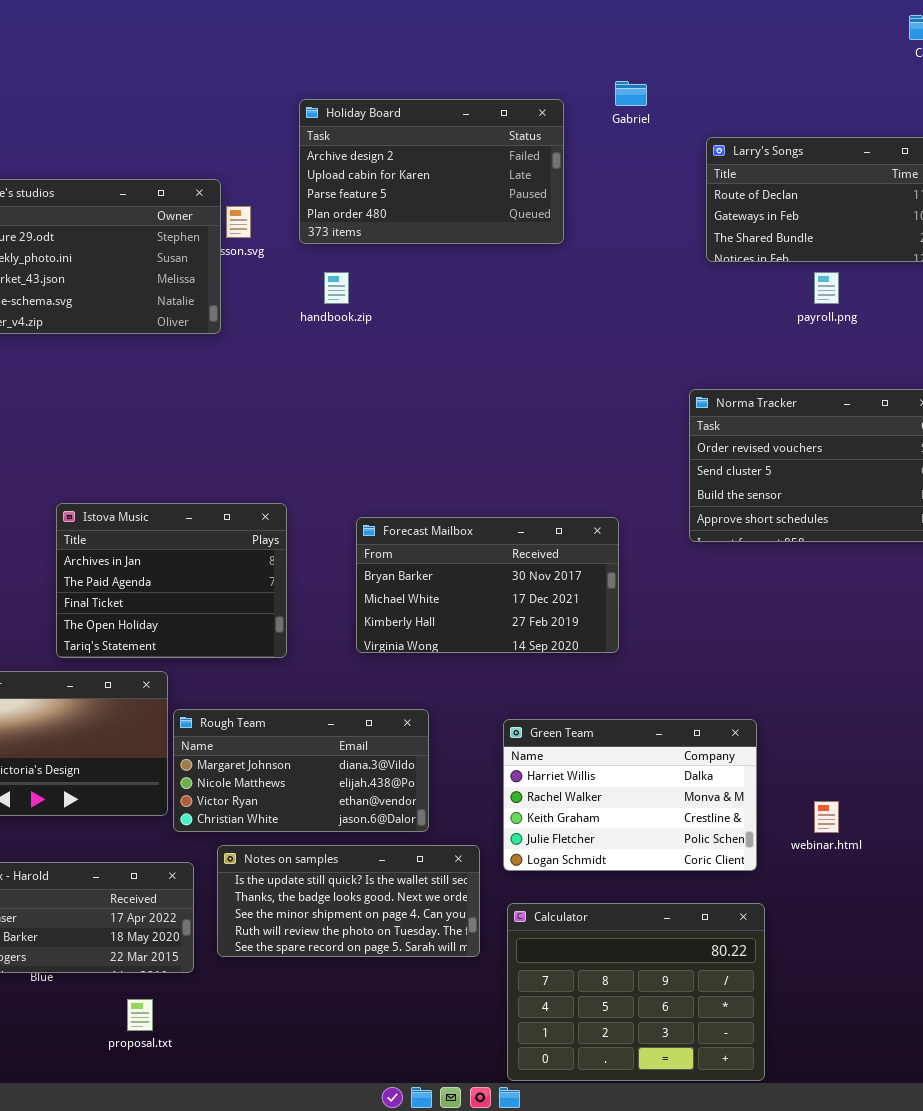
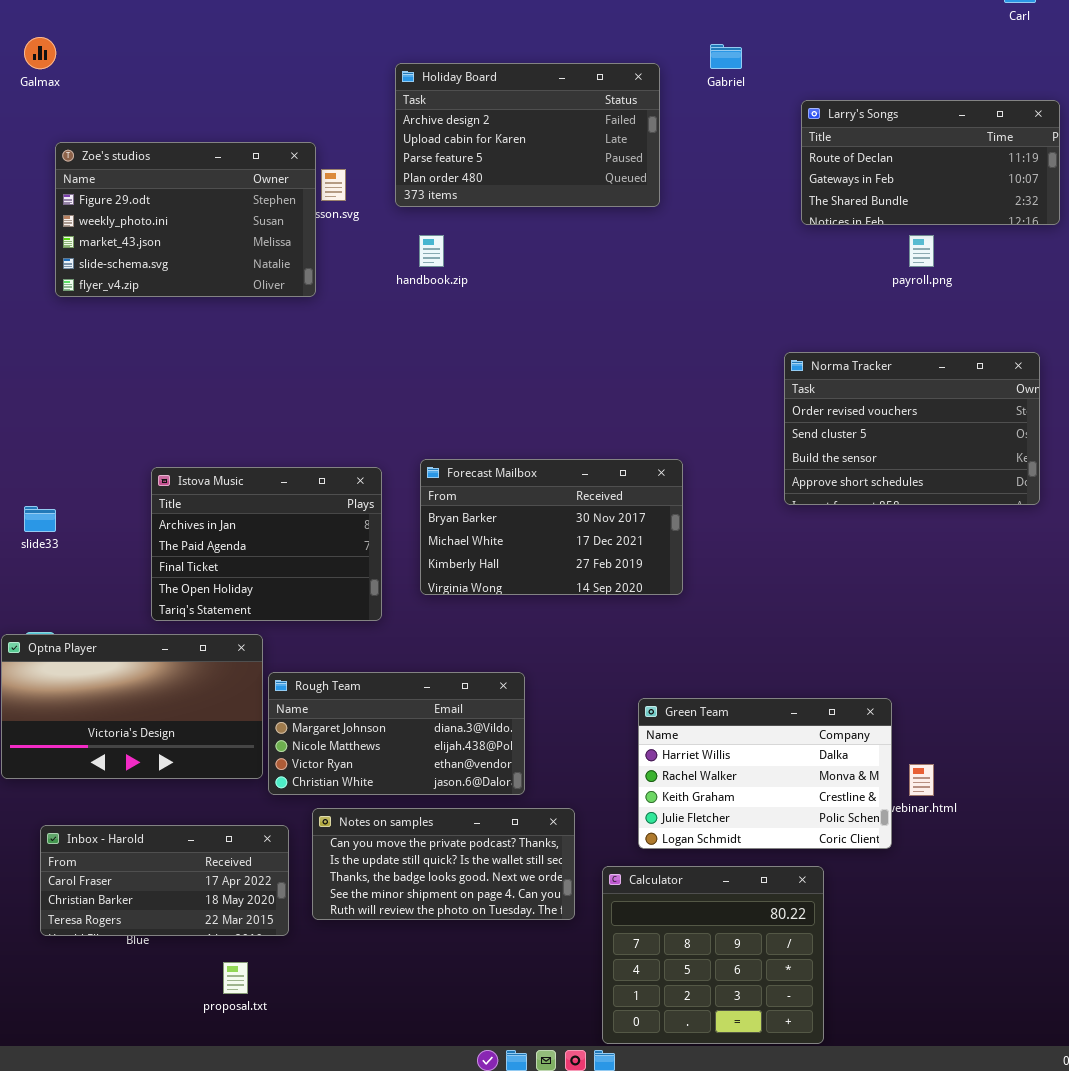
Forecast Mailbox: [356,517,619,653] -> [420,459,683,595], moved
Green Team: [503,719,757,871] -> [638,698,892,849], moved
Notes on samples: [217,845,480,957] -> [312,808,575,920], scrolled up 1 row
Calculator: [507,903,765,1081] -> [602,866,824,1044], resized

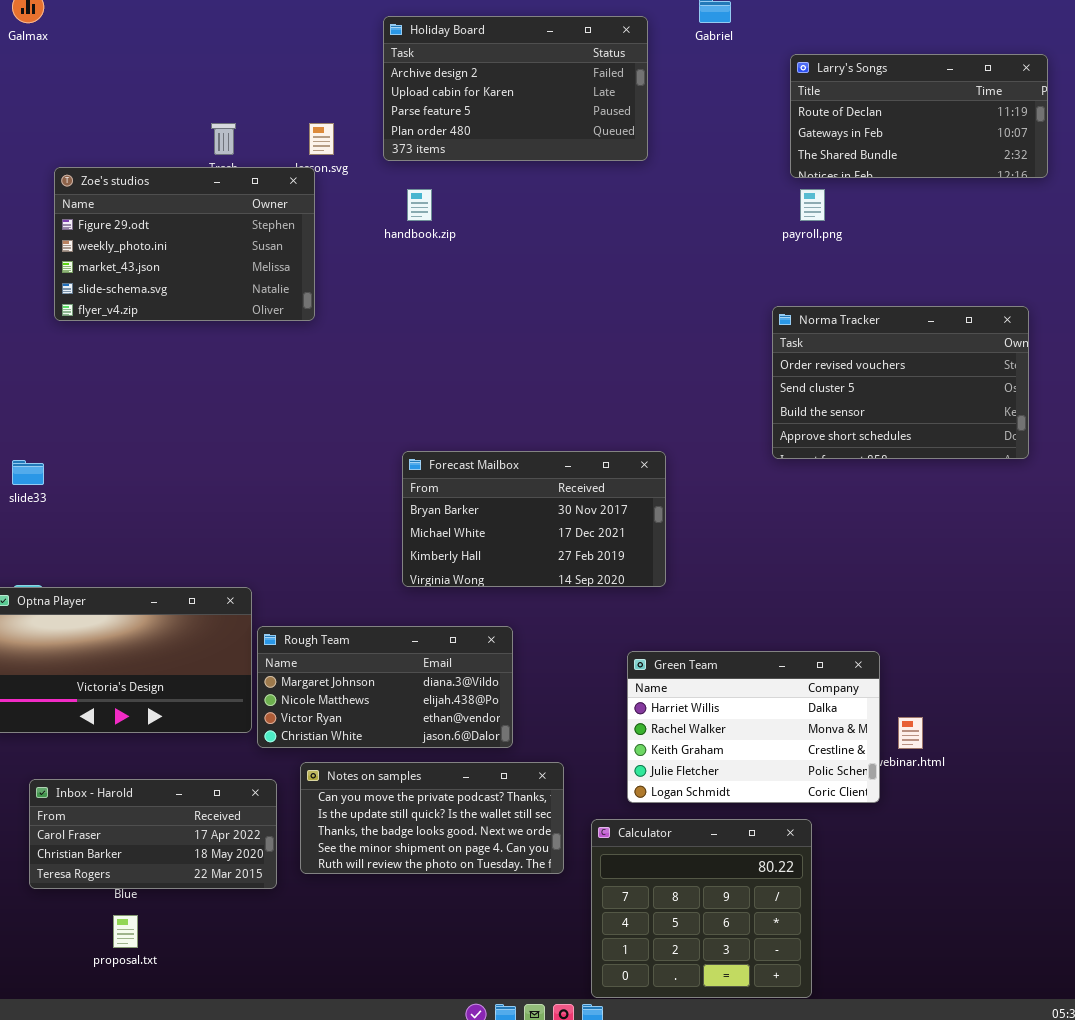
Zoe's studios: [55,142,316,297] -> [54,167,315,321], moved
payroll.png: [909,235,934,267] -> [800,189,825,221], moved
Forecast Mailbox: [420,459,683,595] -> [402,451,666,587], moved
Istova Music: [151,467,382,621] -> none, closed
proposal.txt: [223,962,248,994] -> [113,915,138,948], moved

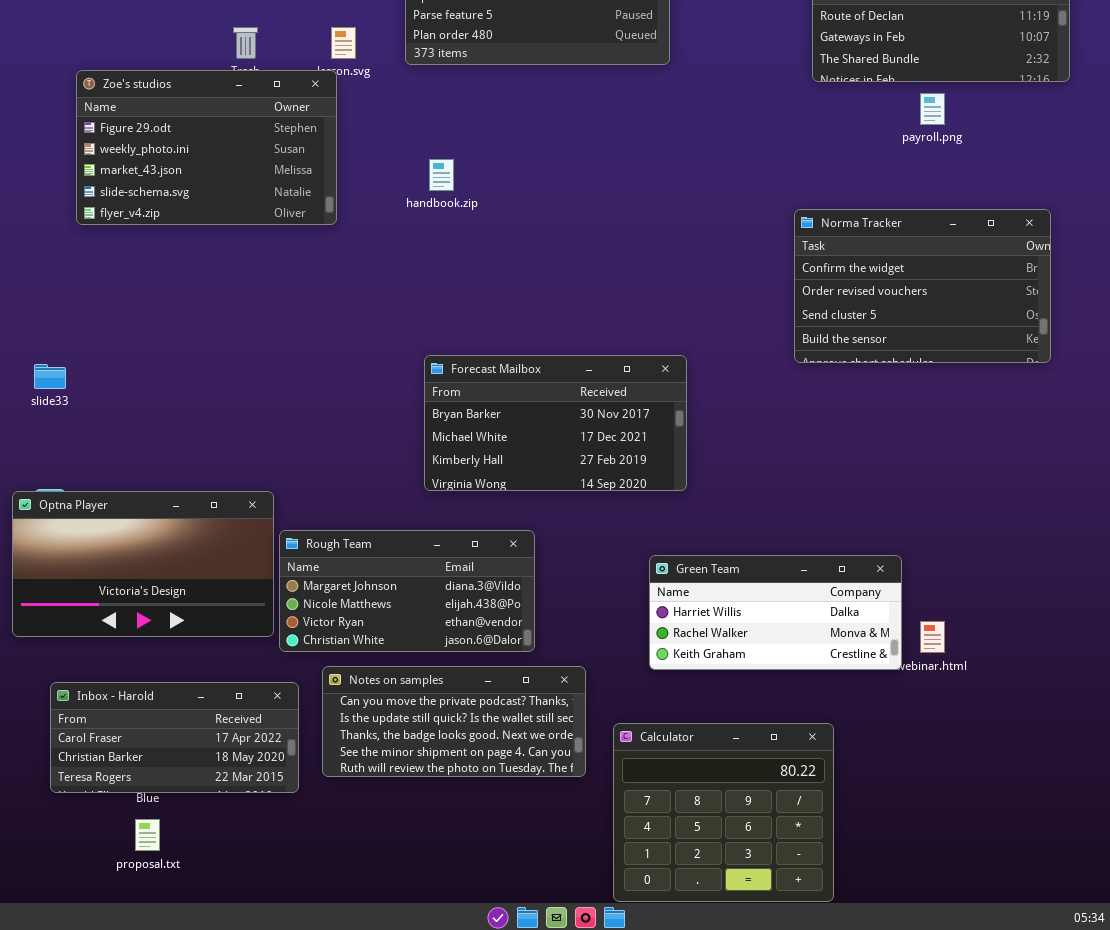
handbook.zip: [407,189,432,221] -> [429,159,454,191], moved
payroll.png: [800,189,825,221] -> [920,93,945,125], moved
Norma Tracker: [772,306,1029,459] -> [794,209,1051,363], scrolled up 1 row
Green Team: [627,651,880,803] -> [649,555,902,670], resized

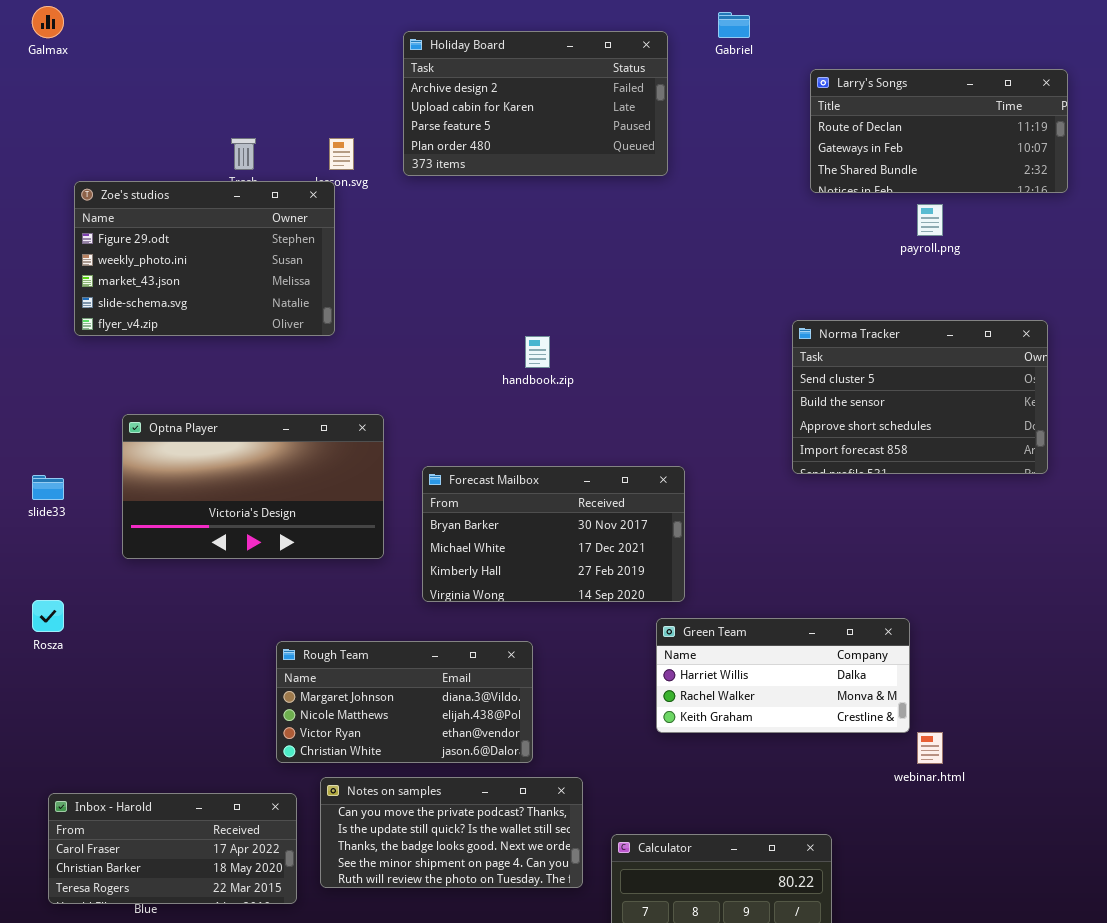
handbook.zip: [429,159,454,191] -> [525,336,550,368], moved
Norma Tracker: [794,209,1051,363] -> [792,320,1048,474], scrolled down 2 rows
Optna Player: [12,491,274,637] -> [122,414,384,559], moved
Green Team: [649,555,902,670] -> [656,618,910,733], moved

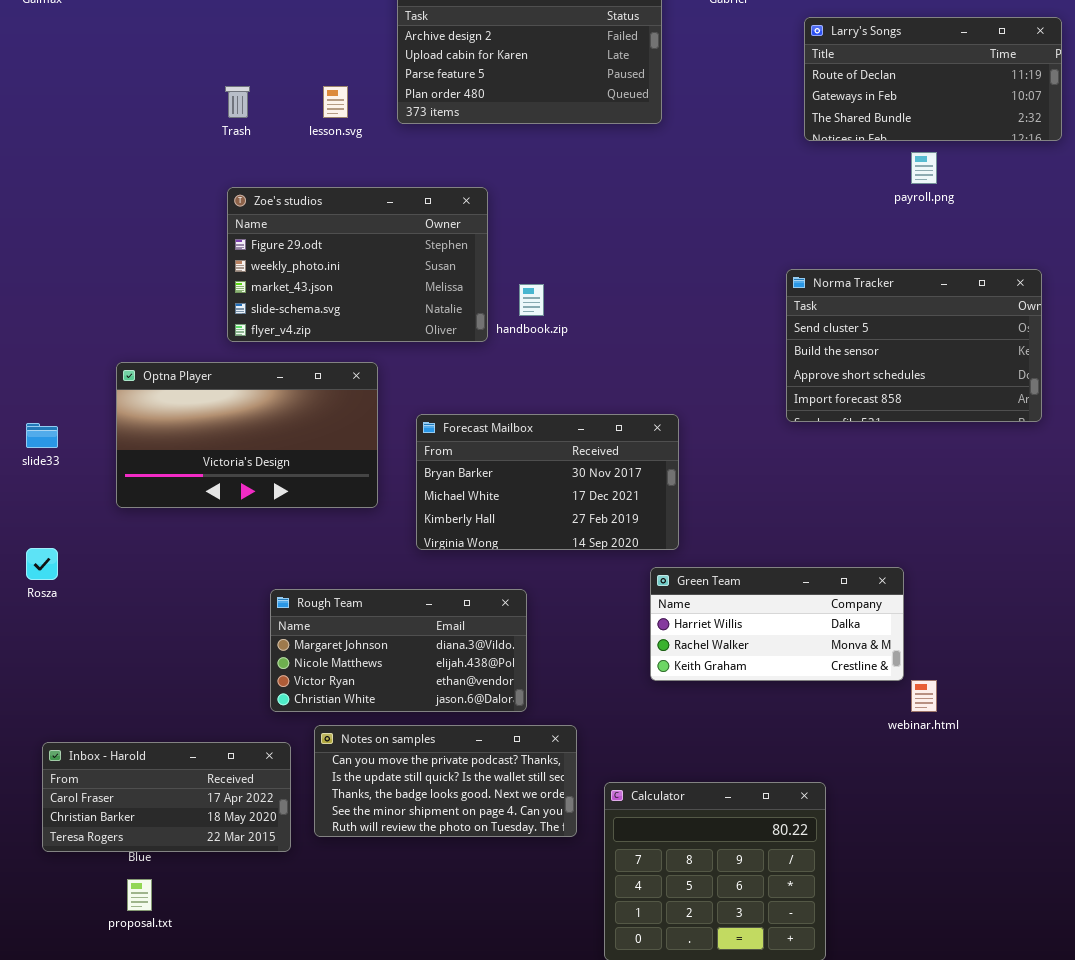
Zoe's studios: [74,181,335,336] -> [227,187,488,342], moved

